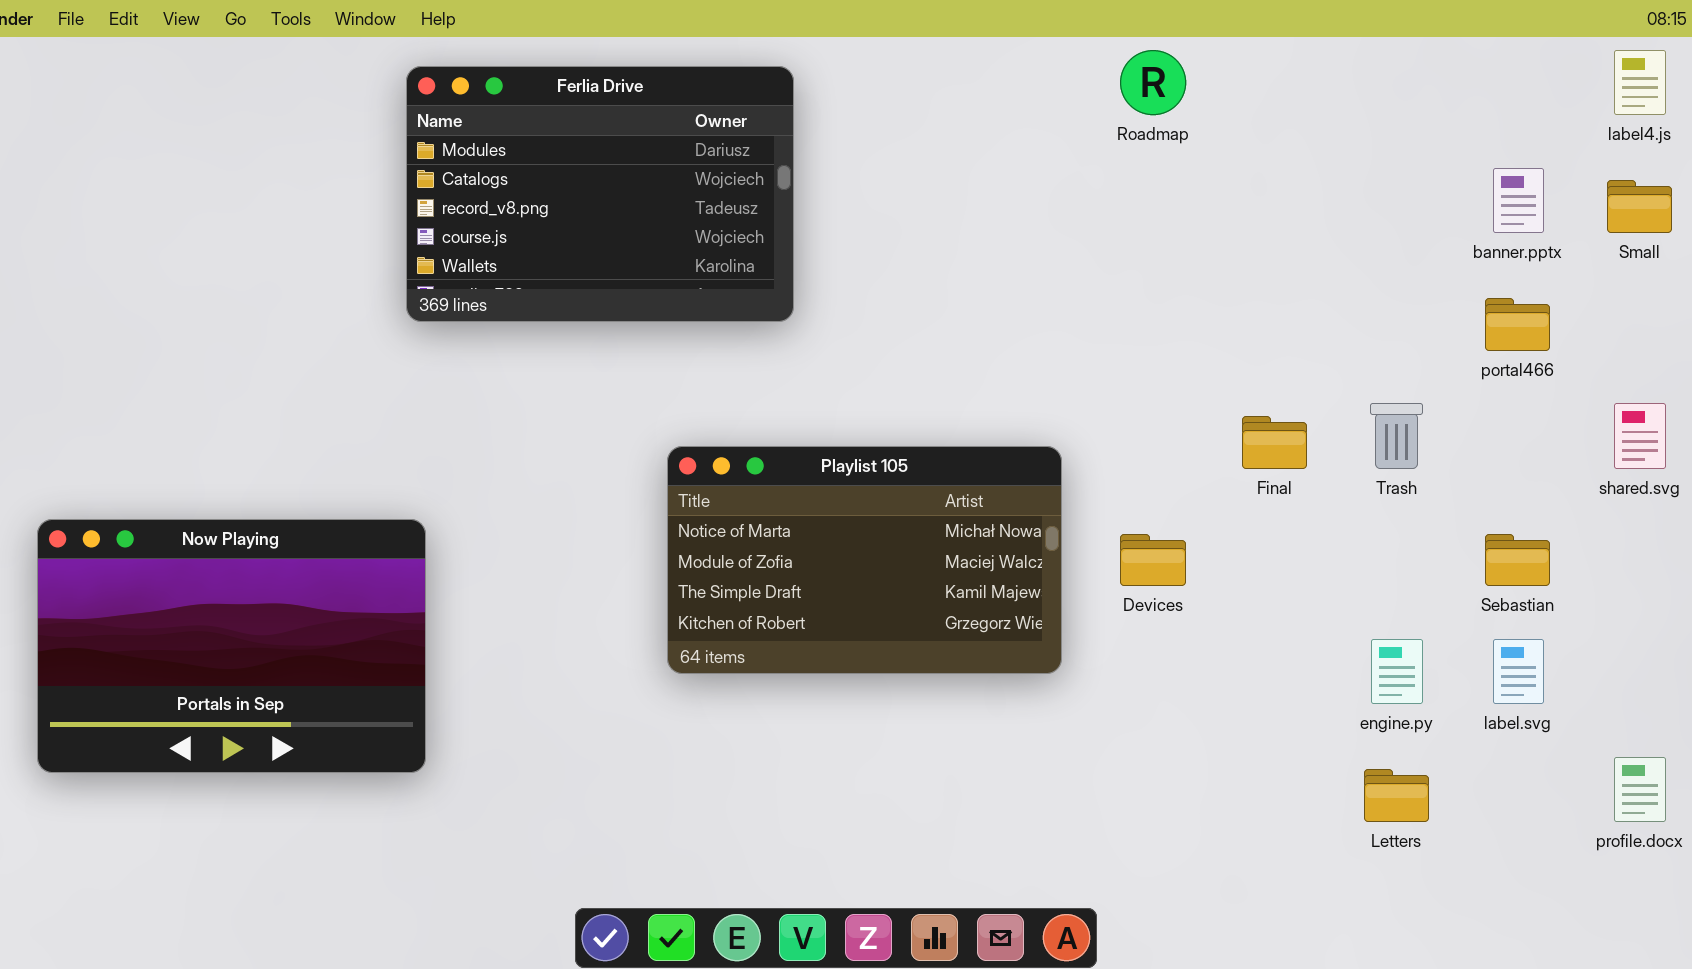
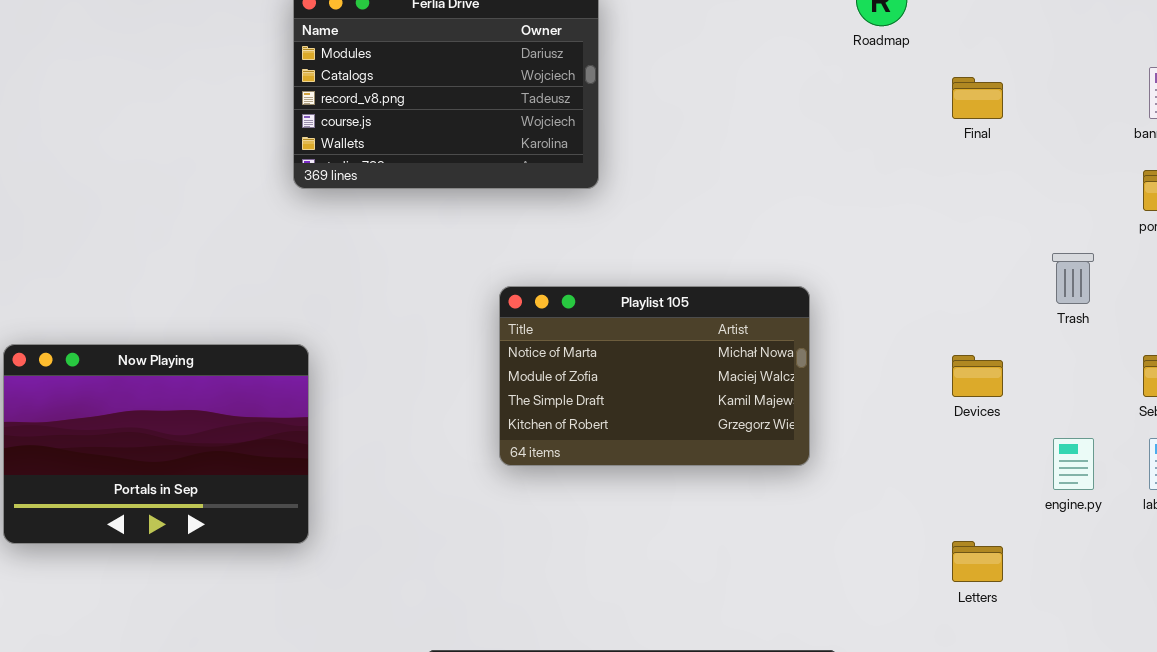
Final: [1242,416,1307,469] -> [952,77,1003,119], moved
Devices: [1120,534,1186,586] -> [952,355,1003,397], moved
Letters: [1364,769,1429,822] -> [952,541,1003,582], moved

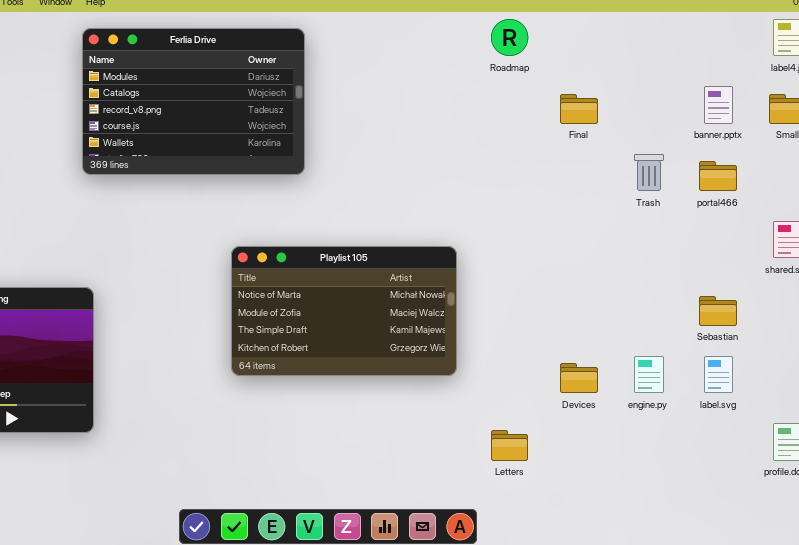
Trash: [1052,253,1094,304] -> [634,154,664,191], moved
Devices: [952,355,1003,397] -> [560,363,598,393], moved
Letters: [952,541,1003,582] -> [491,430,528,461], moved

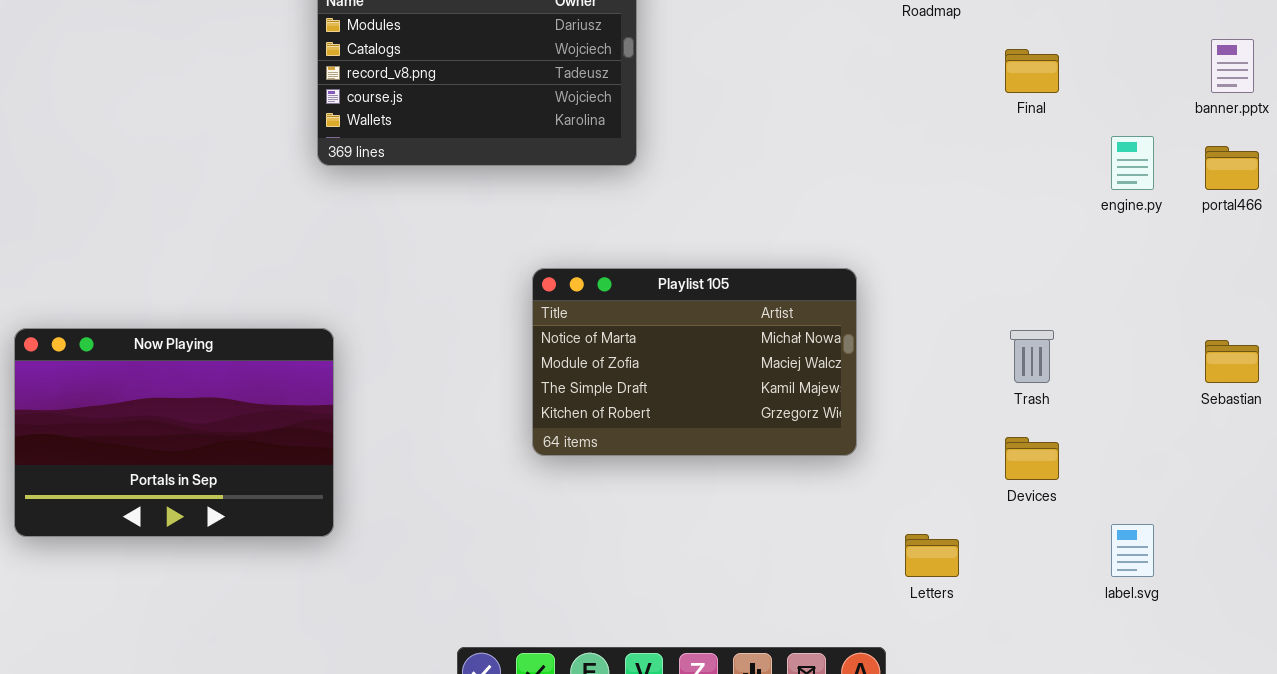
Trash: [634,154,664,191] -> [1010,330,1054,383], moved
engine.py: [634,356,664,393] -> [1111,136,1154,190], moved
label.svg: [704,356,733,393] -> [1111,524,1154,577], moved

